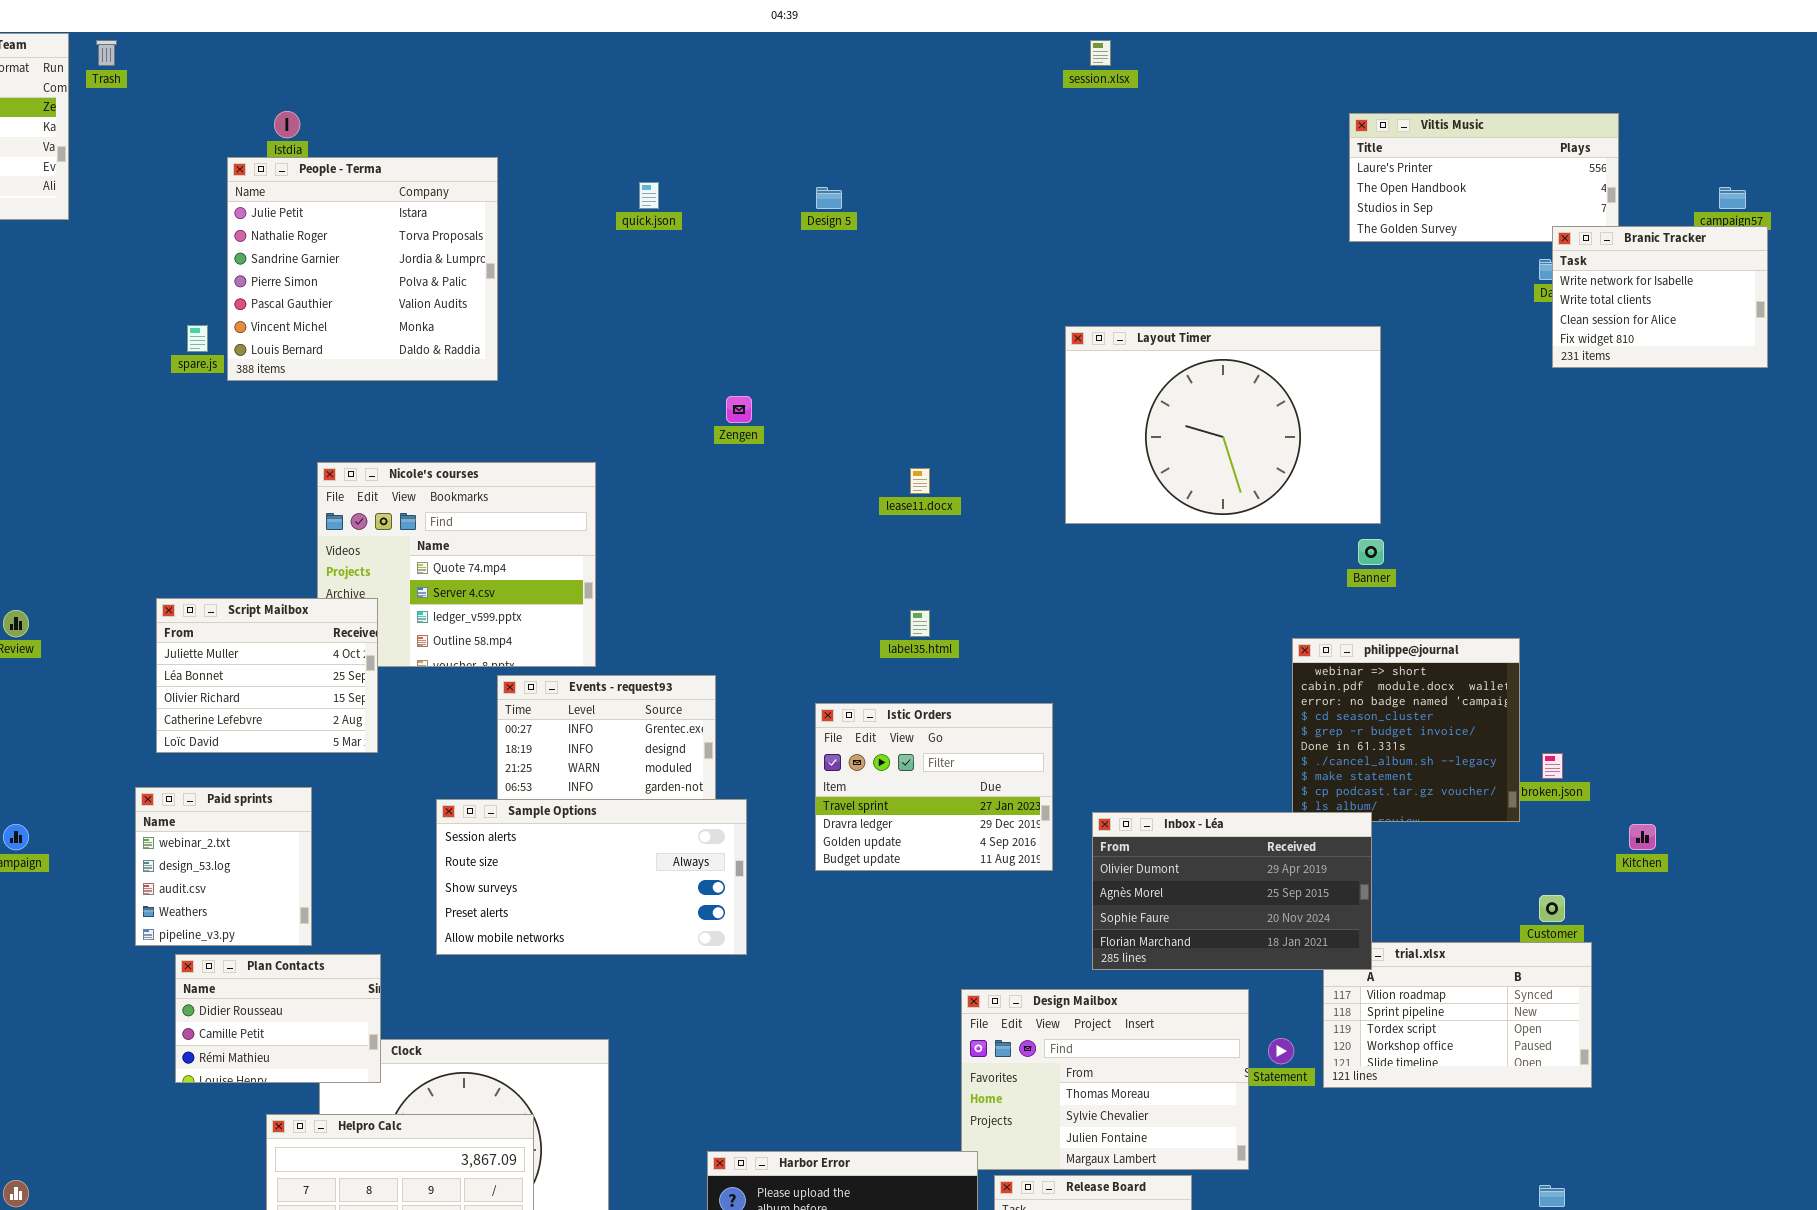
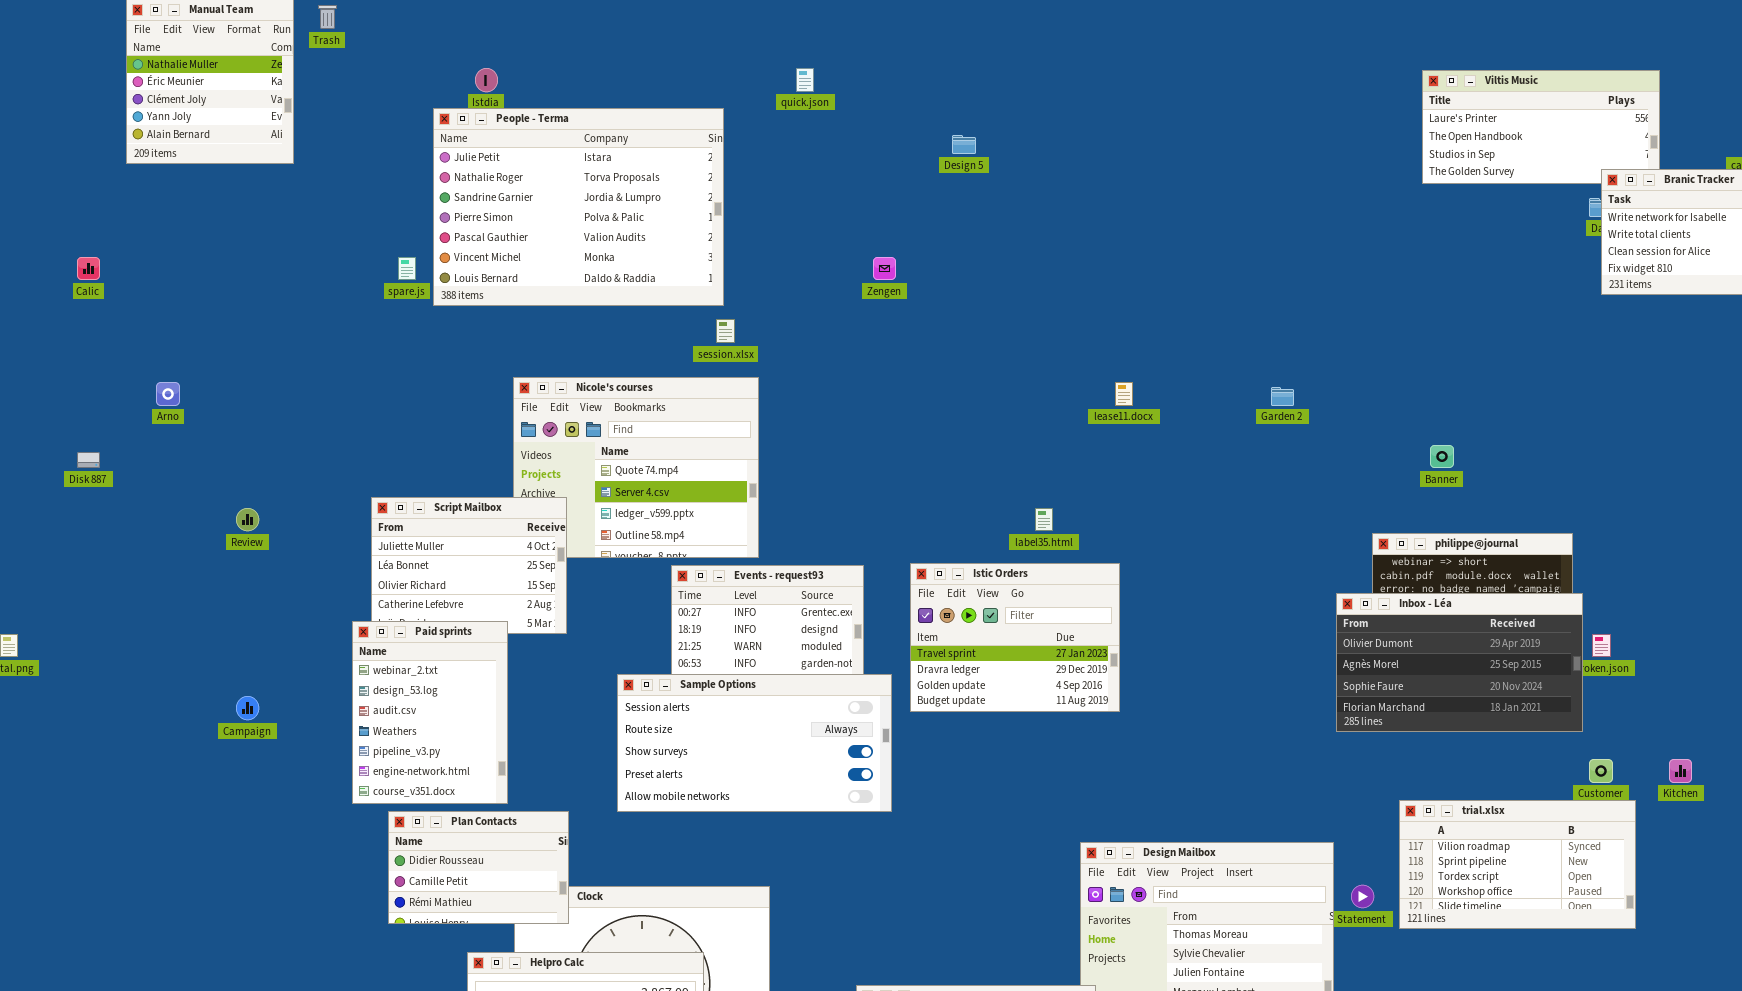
session.xlsx: [1090,40,1111,66] -> [716,319,735,343], moved
People - Terma: [227,157,498,381] -> [433,108,724,306], resized
quick.json: [639,182,659,209] -> [796,68,814,92], moved
Layout Timer: [1065,326,1381,524] -> none, closed
Zengen: [726,396,752,423] -> [873,257,896,280], moved
lease11.docx: [910,468,930,494] -> [1115,382,1133,406], moved
Istic Orders: [815,703,1053,871] -> [910,563,1120,712], moved
Paid sprints: [135,787,312,946] -> [352,621,508,804], resized
Inbox - Léa: [1092,812,1372,970] -> [1336,593,1583,732], moved
Kitchen: [1629,824,1656,850] -> [1669,759,1692,783], moved

